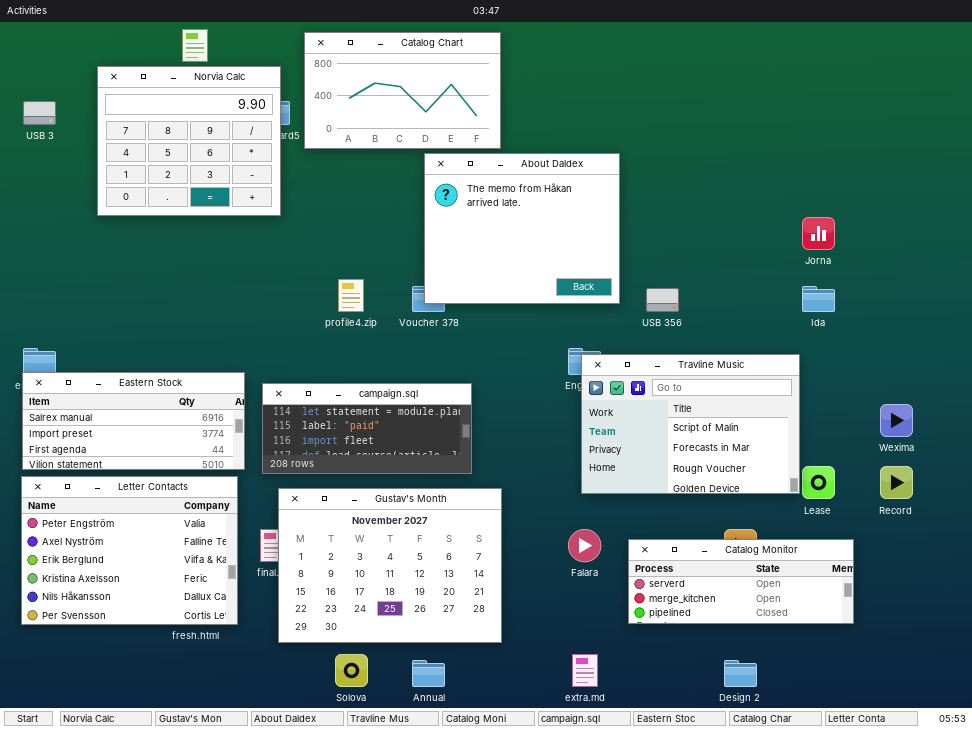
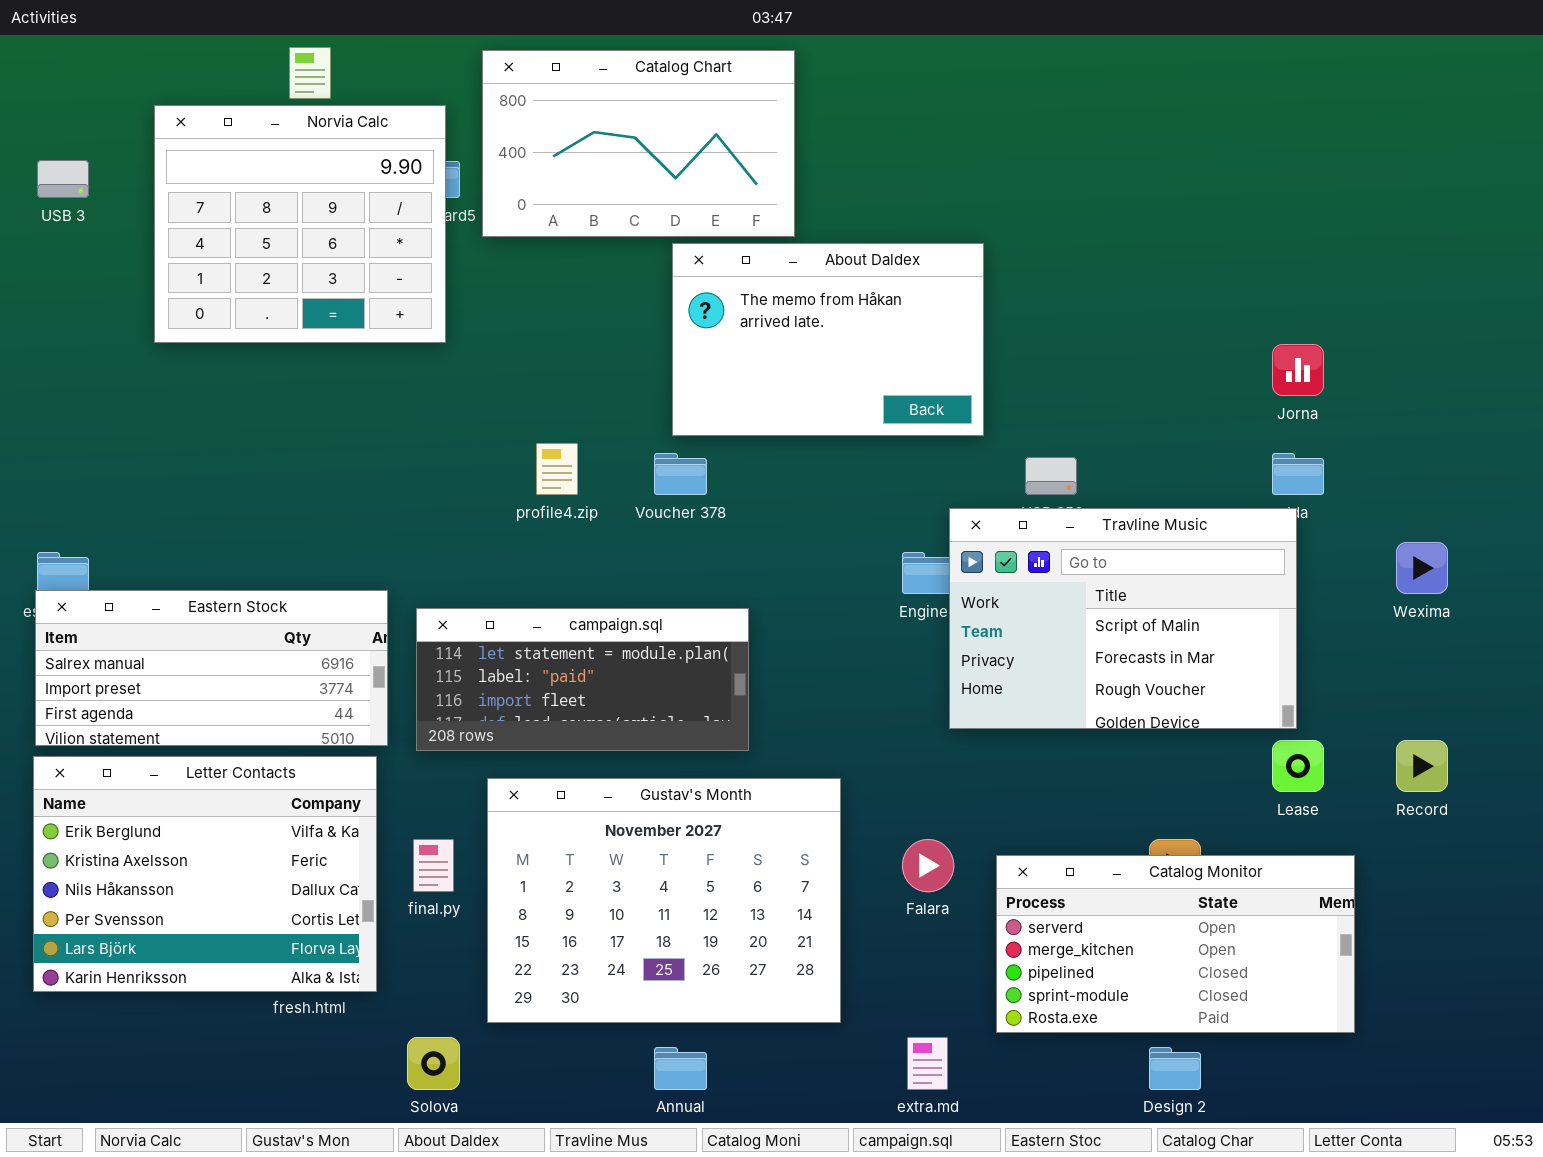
About Daldex: [424,153,620,304] -> [672,243,984,436], resized
Travline Music: [581,354,800,494] -> [949,508,1297,729], moved
Wexima: [880,404,913,437] -> [1396,542,1448,594], moved
Letter Contacts: [21,476,238,625] -> [33,756,377,992], scrolled down 2 rows
Gustav's Month: [278,488,502,643] -> [487,778,841,1023], moved
Catalog Monitor: [628,539,854,624] -> [996,855,1355,1033], resized
Solova: [335,654,368,687] -> [407,1037,460,1090], moved

